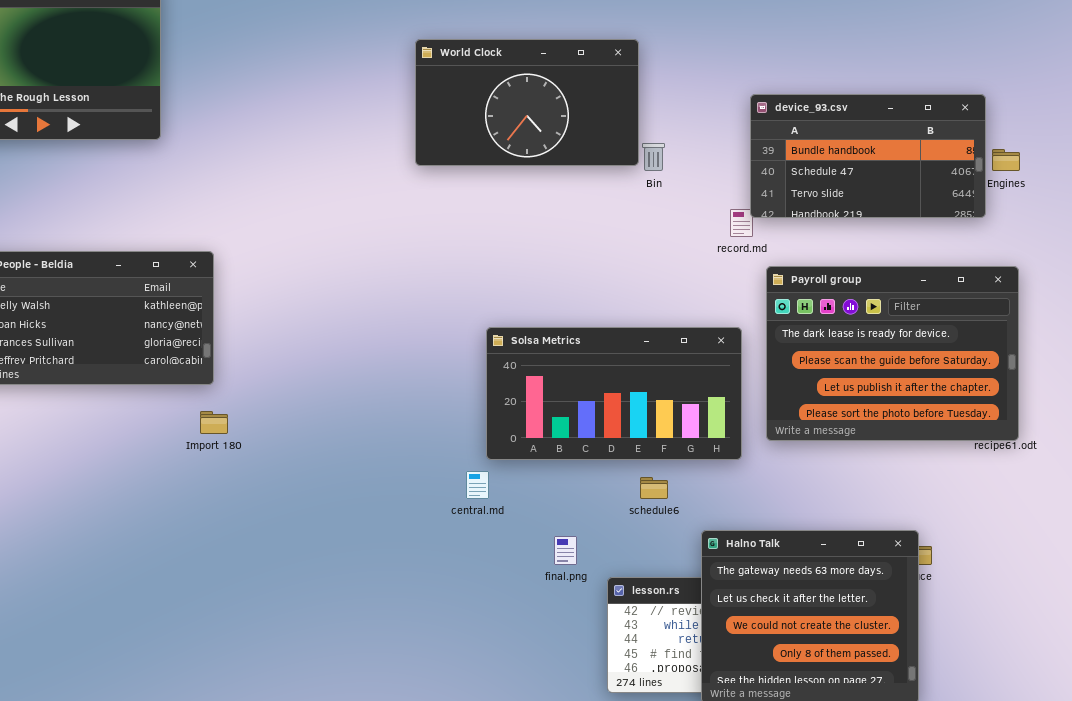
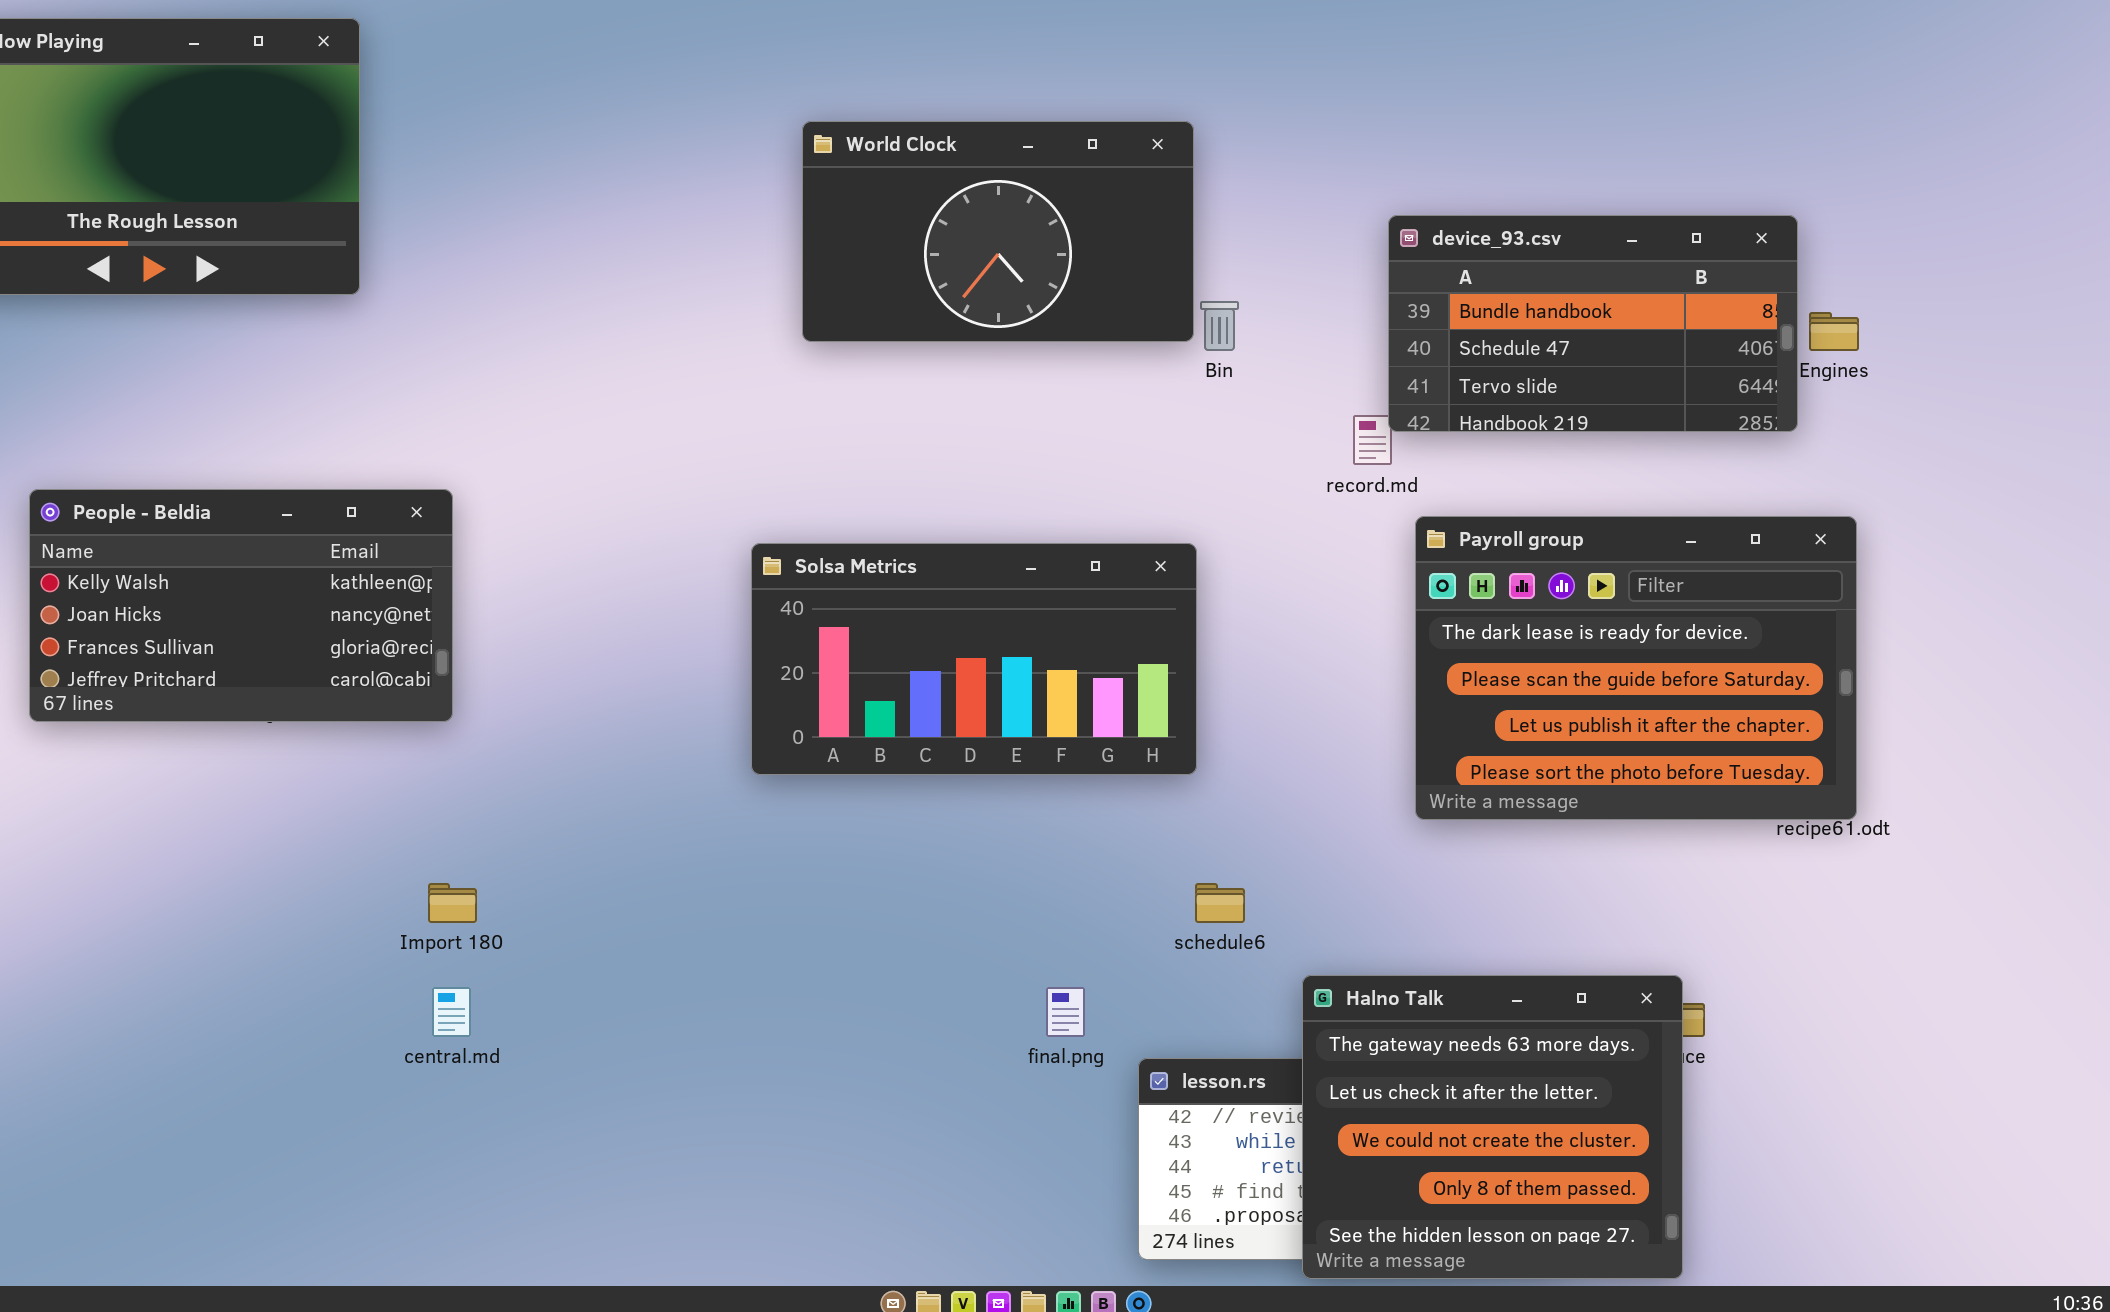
Solsa Metrics: [486,327,742,460] -> [751,543,1197,775], moved
Import 180: [200,411,228,434] -> [428,883,477,923], moved
central.md: [466,471,489,499] -> [432,987,471,1037], moved

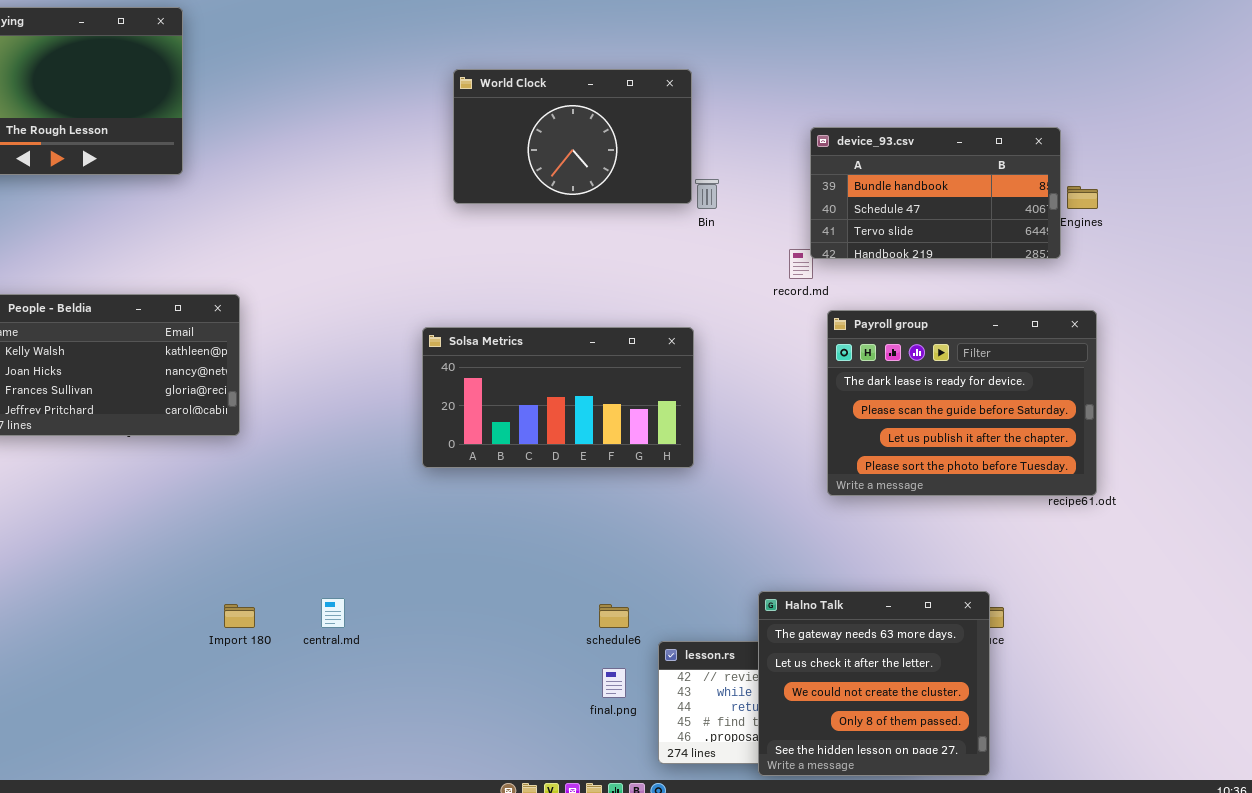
Import 180: [428,883,477,923] -> [224,604,255,628], moved
schedule6: [1195,883,1245,923] -> [599,604,629,628], moved
central.md: [432,987,471,1037] -> [321,598,345,628], moved
final.png: [1046,987,1085,1037] -> [602,668,626,698], moved

